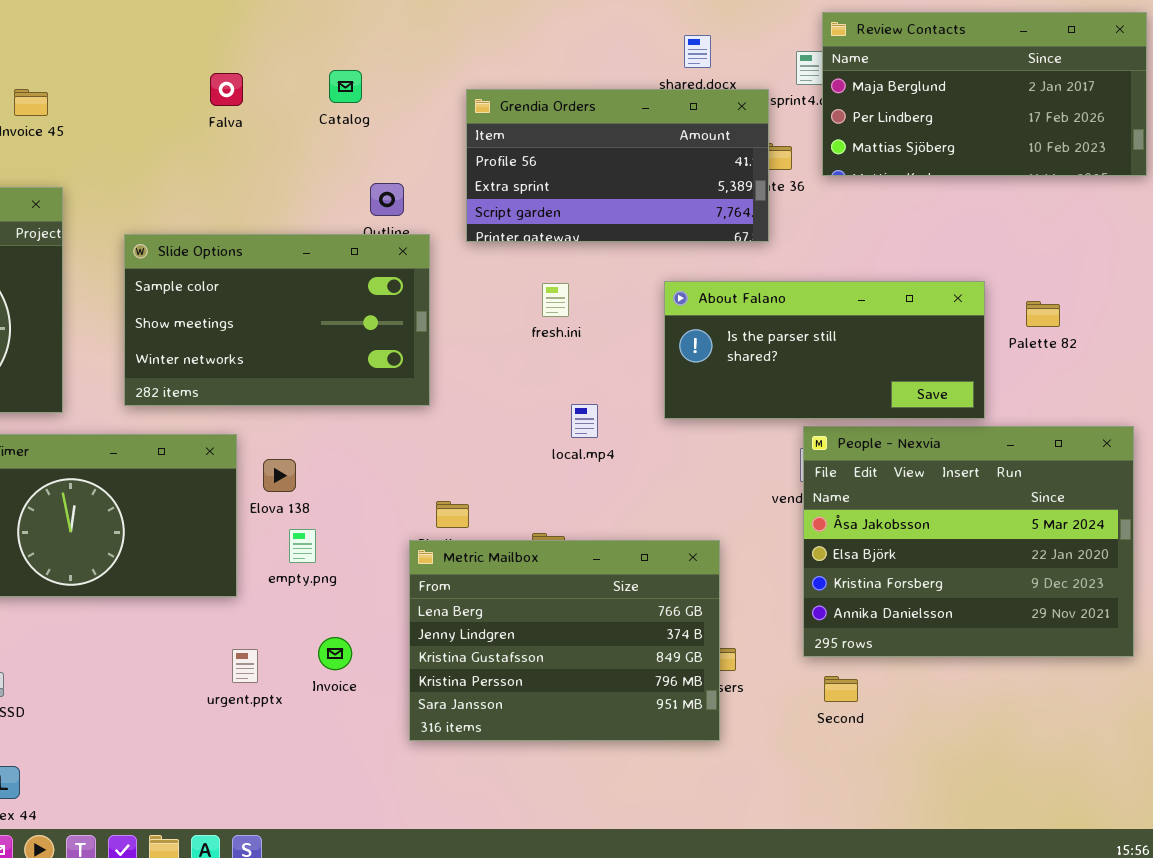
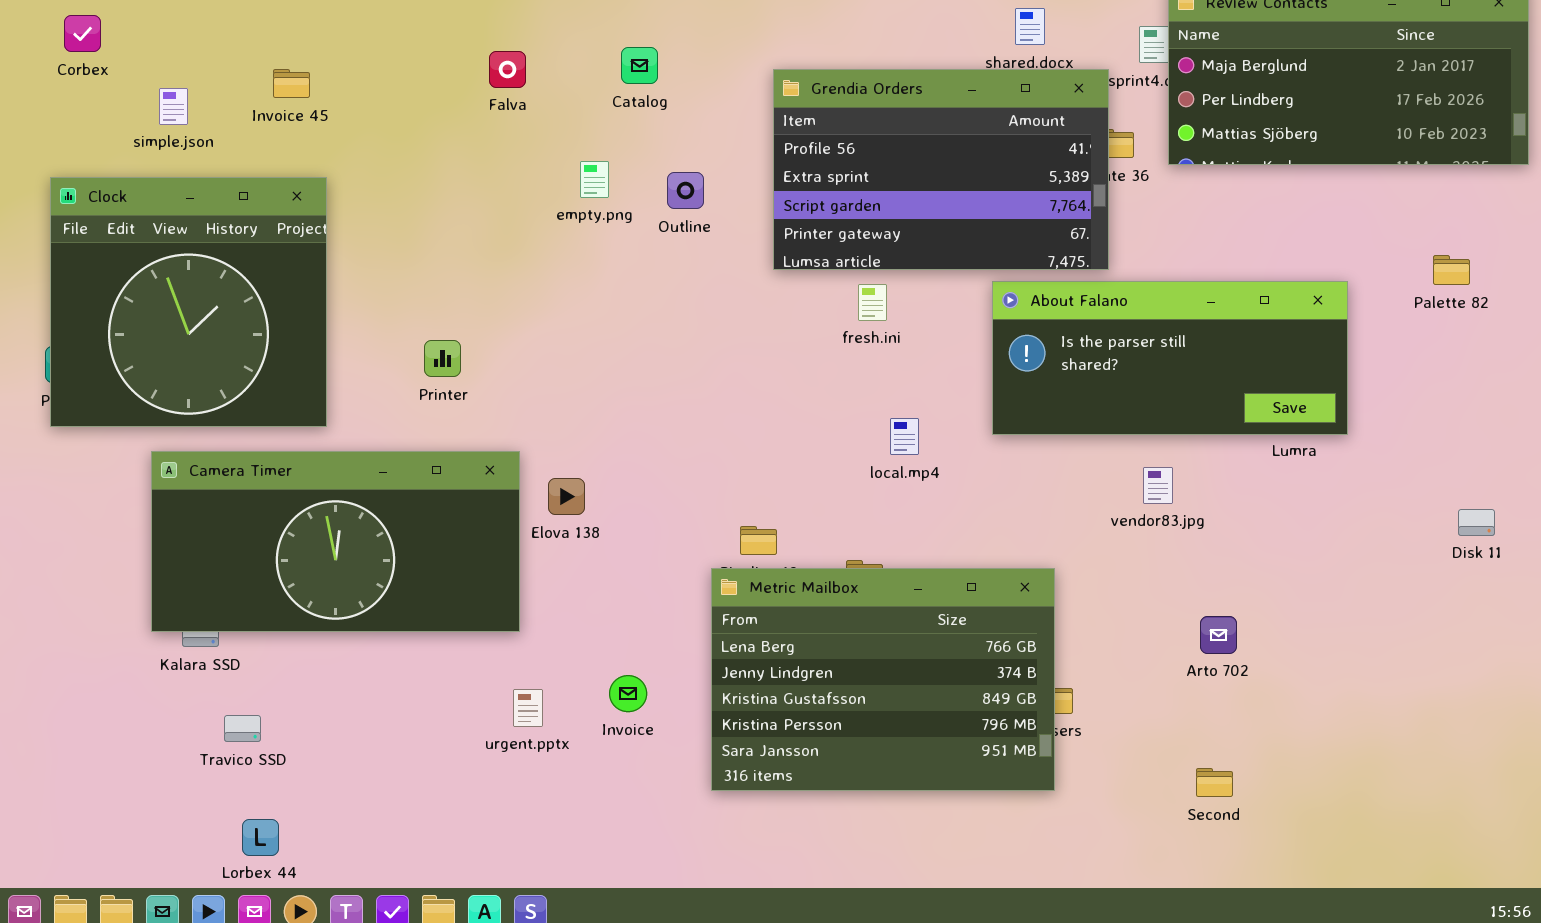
Grendia Orders: [466,89,769,242] -> [773,69,1109,270], resized
Slide Options: [124,234,430,406] -> none, closed
Palette 82: [1026,301,1060,327] -> [1433,255,1470,285], moved
People - Nexvia: [803,426,1134,657] -> none, closed
empty.png: [289,529,316,563] -> [580,161,609,198], moved
Second: [824,676,858,702] -> [1196,768,1233,797], moved

